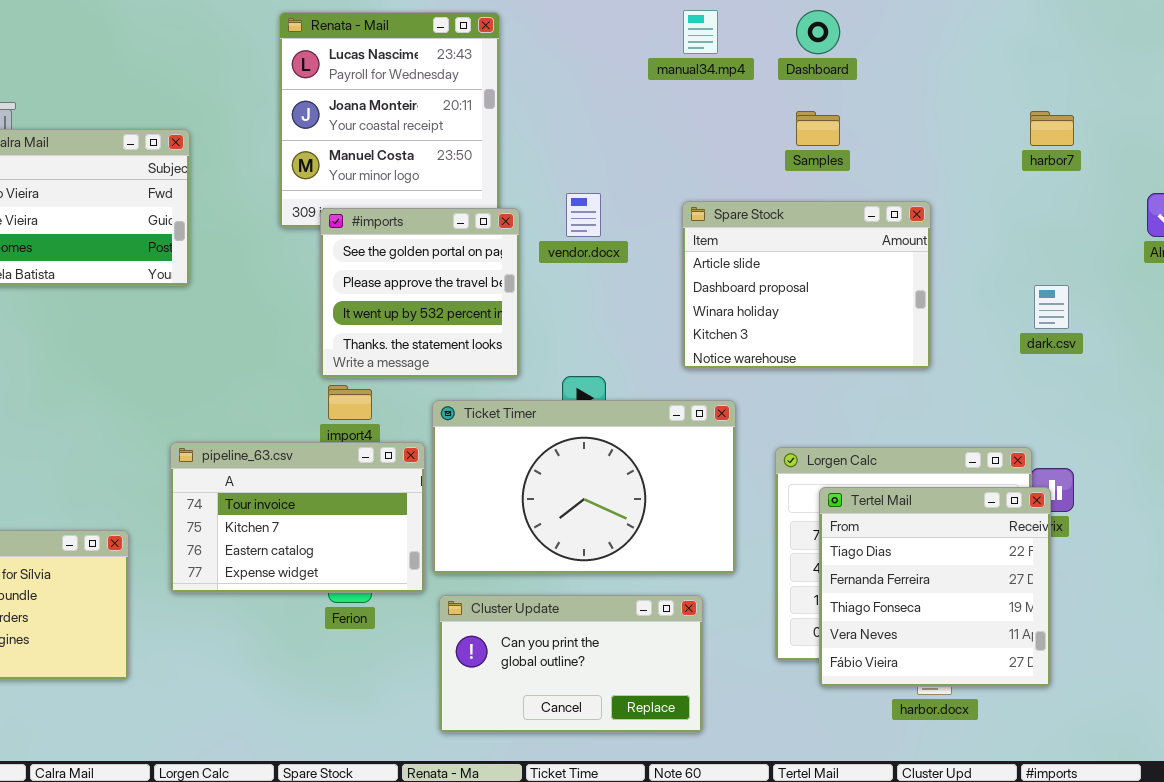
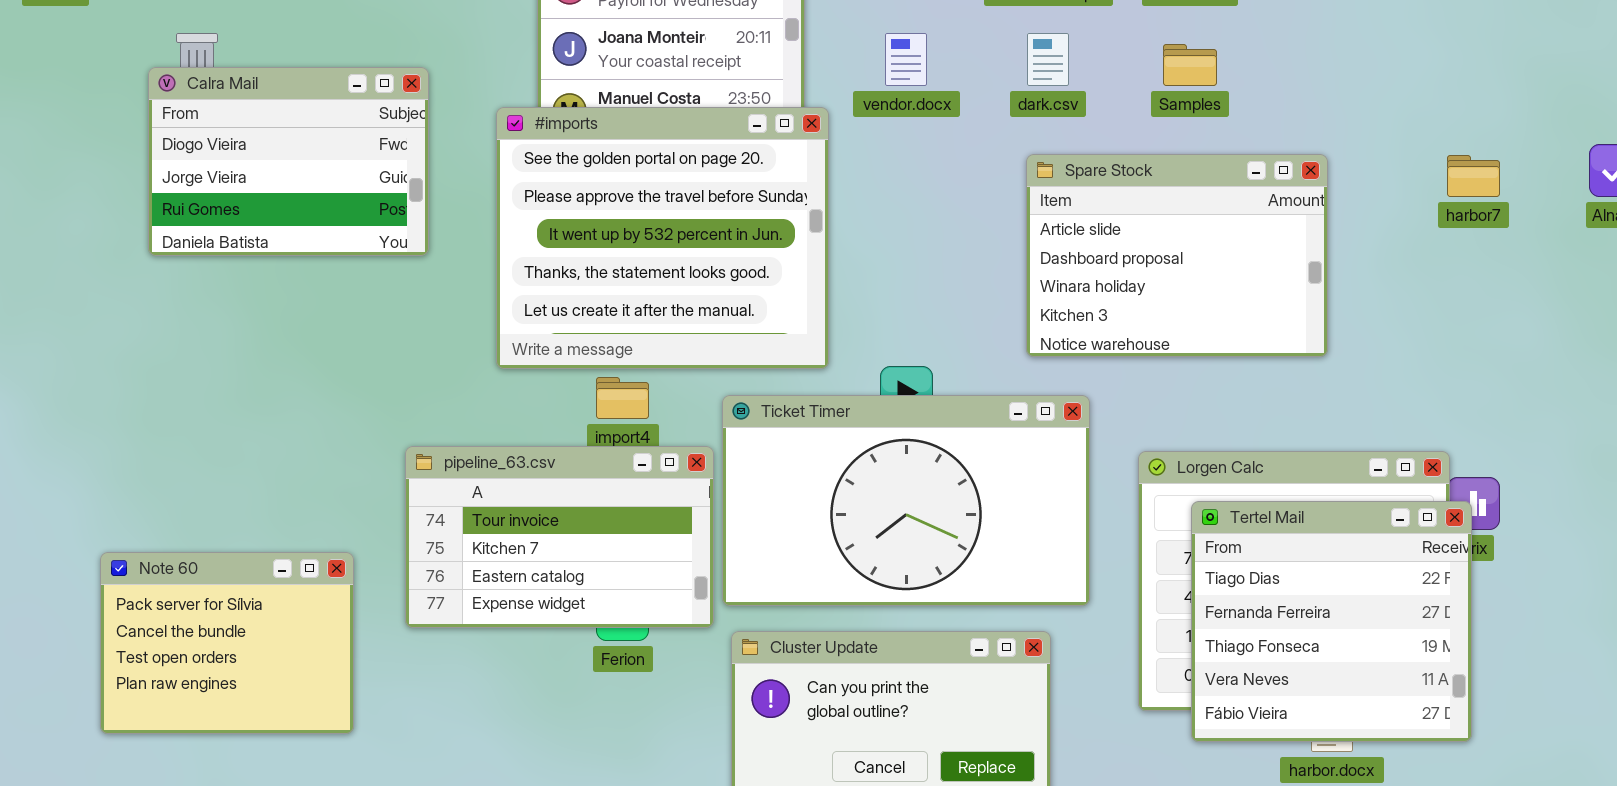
harbor7: [1030,111,1074,146] -> [1447,155,1500,197], moved
vendor.docx: [566,193,601,237] -> [885,33,927,86], moved
#imports: [320,208,520,378] -> [496,107,829,369], resized
dark.csv: [1034,285,1069,329] -> [1027,33,1069,86], moved

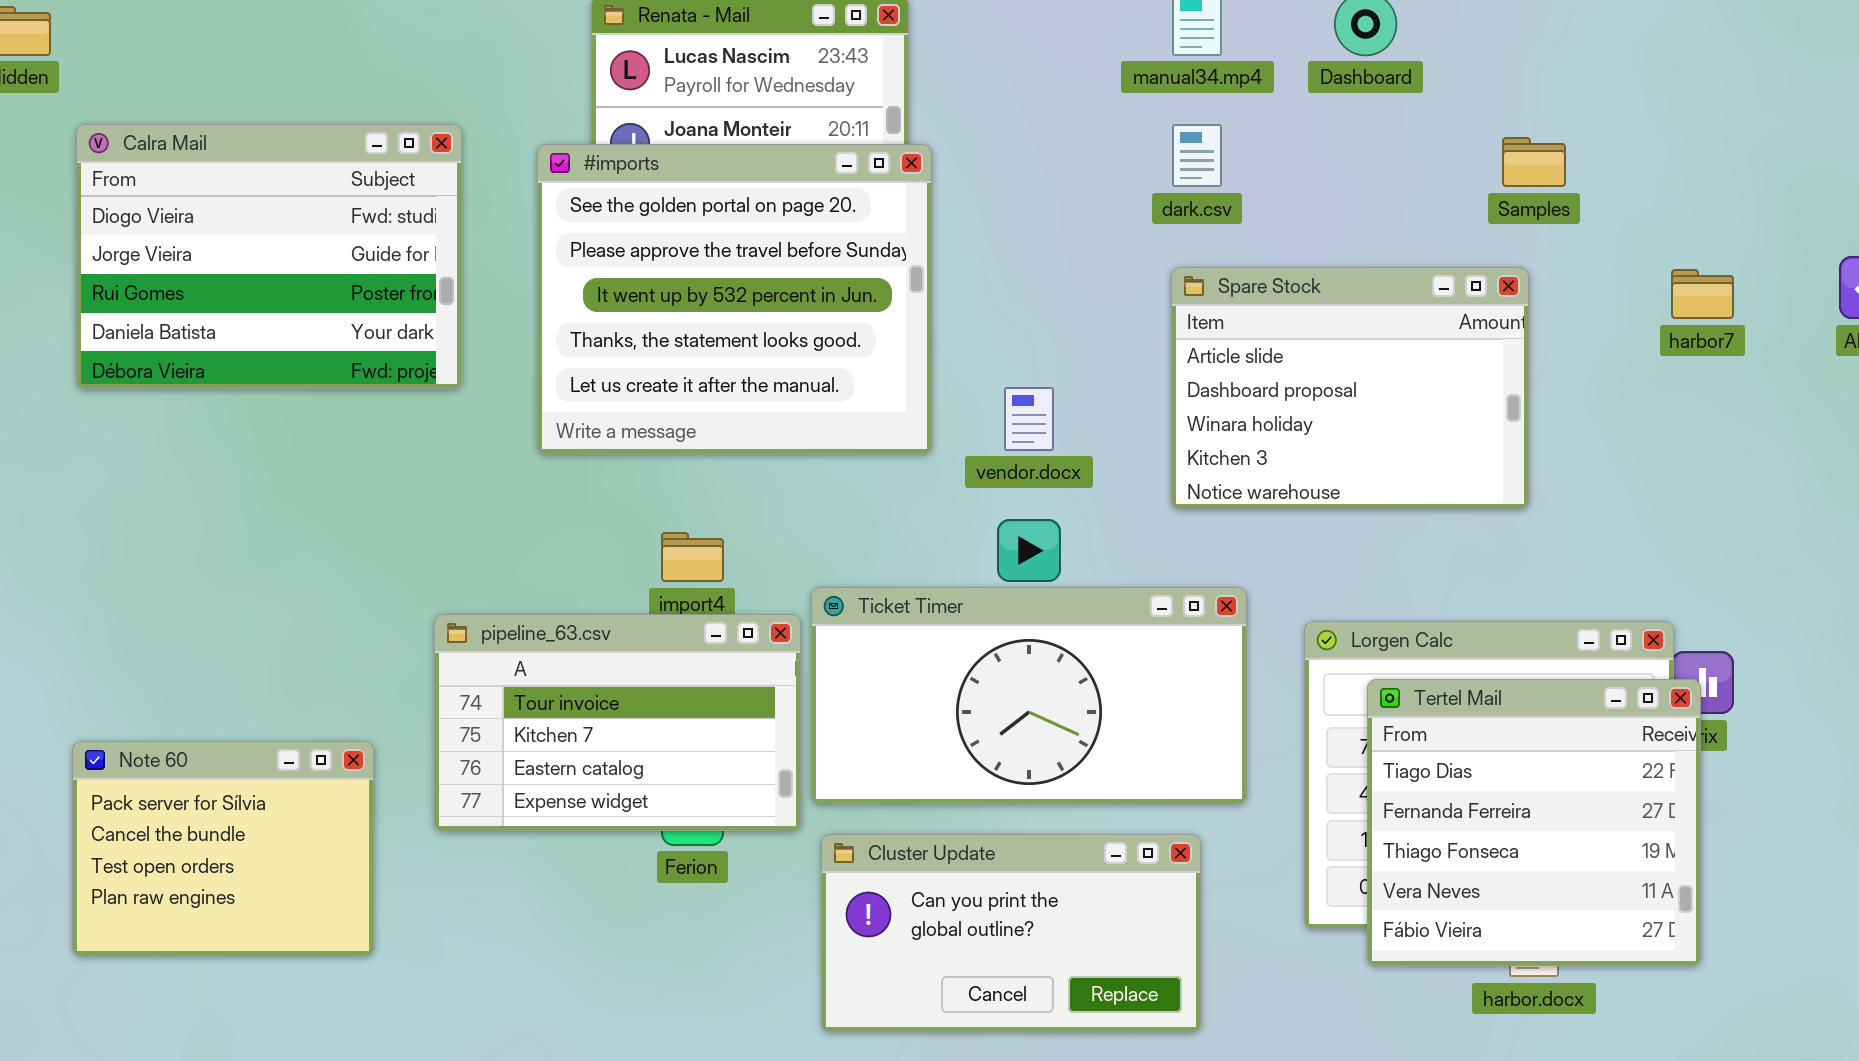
vendor.docx: [885,33,927,86] -> [1004,387,1054,451], moved
Samples: [1163,44,1217,86] -> [1502,137,1566,187], moved
Calra Mail: [148,67,429,256] -> [76,124,462,389], resized
#imports: [496,107,829,369] -> [537,144,932,454], moved
Ticket Timer: [722,395,1090,606] -> [811,587,1247,804], resized

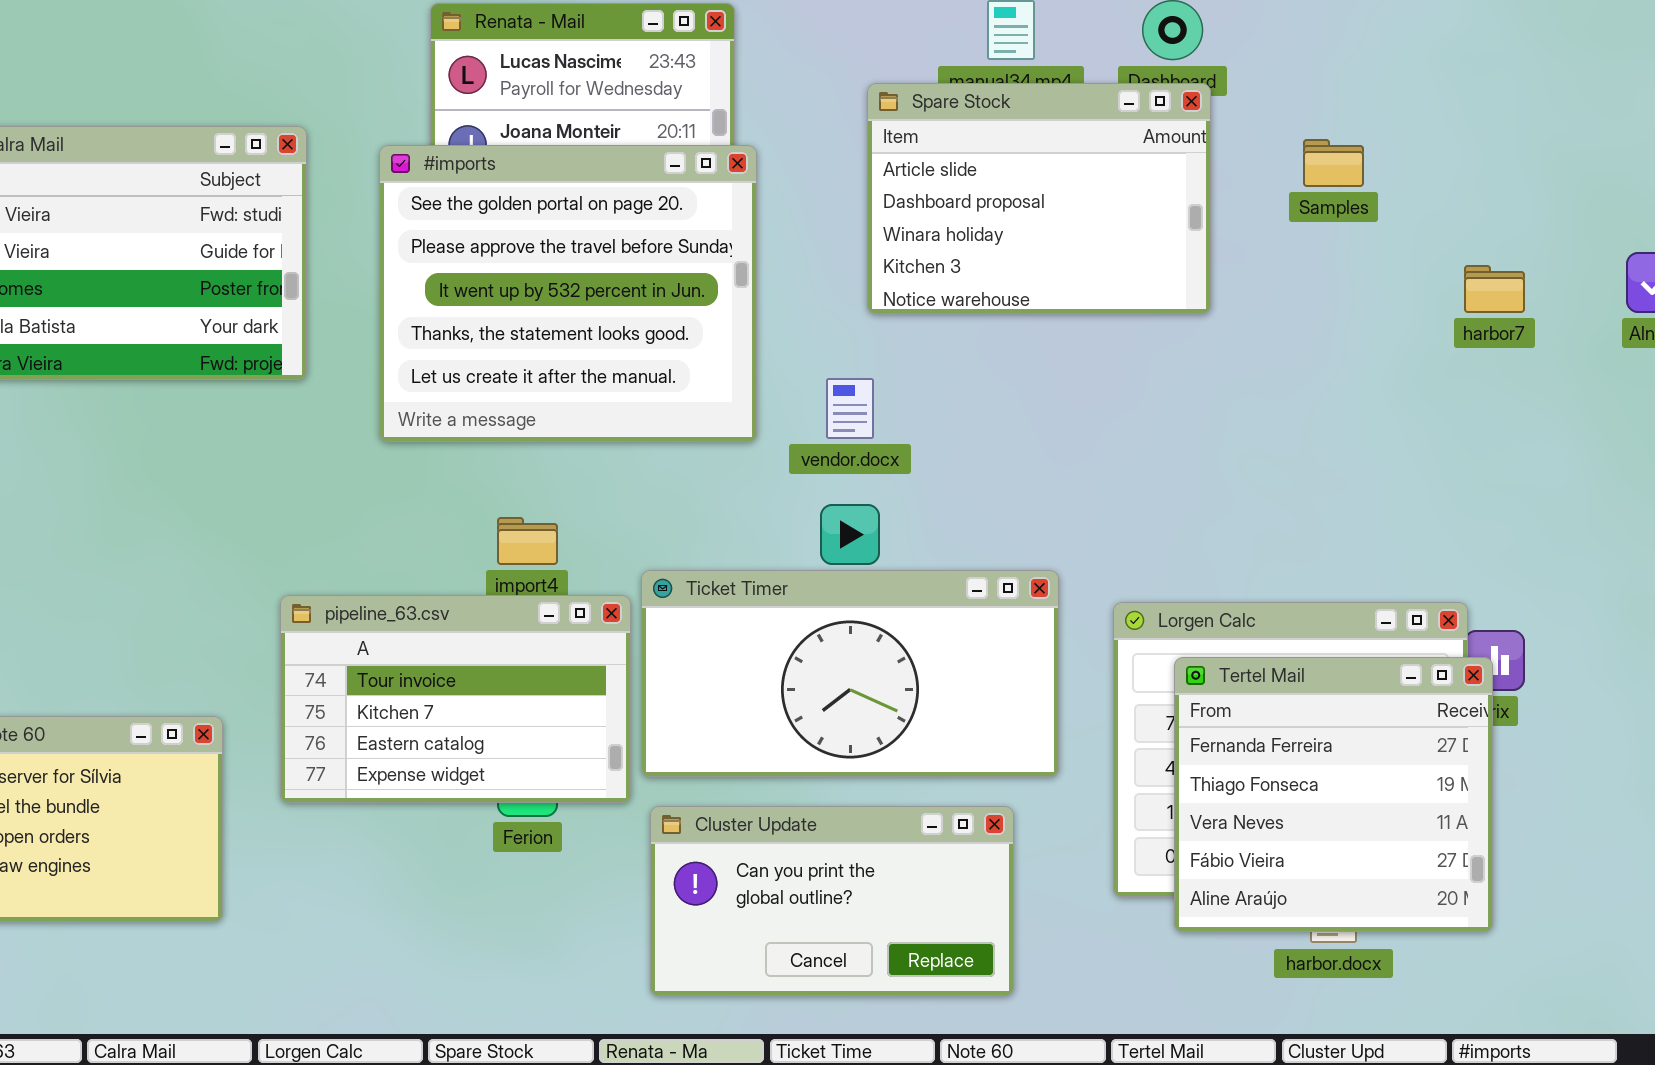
Spare Stock: [1171,267,1529,509] -> [867,83,1211,314], moved
Tertel Mail: [1367,679,1701,966] -> [1174,657,1493,932], scrolled down 1 row

